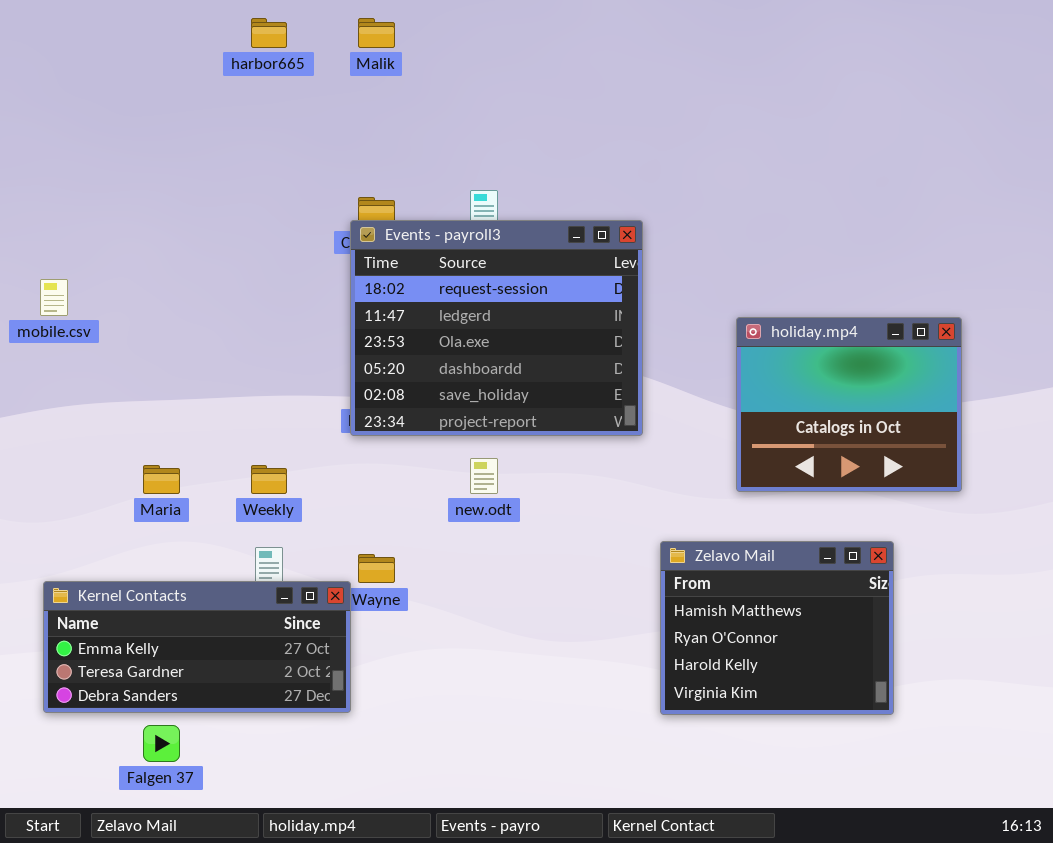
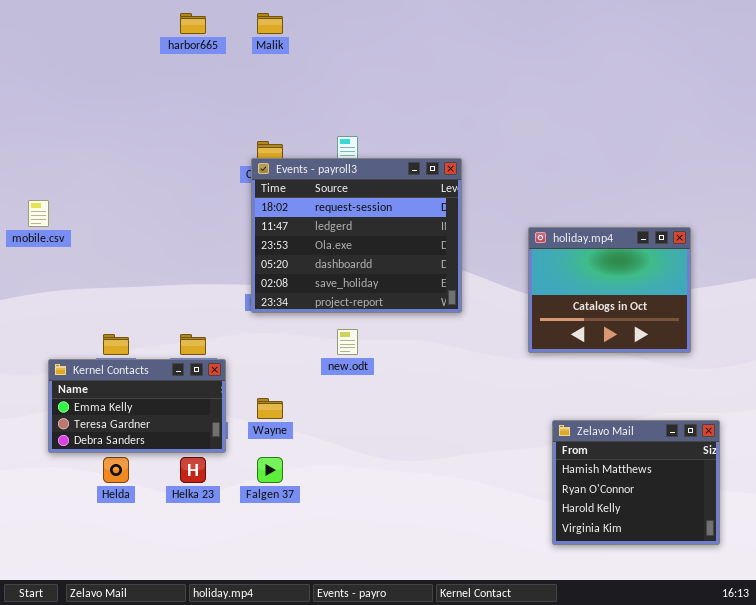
Zelavo Mail: [660,541,894,715] -> [552,420,720,545], moved
Kernel Contacts: [43,581,351,713] -> [48,359,226,453], moved, resized
Falgen 37: [143,725,180,762] -> [257,457,283,483], moved

